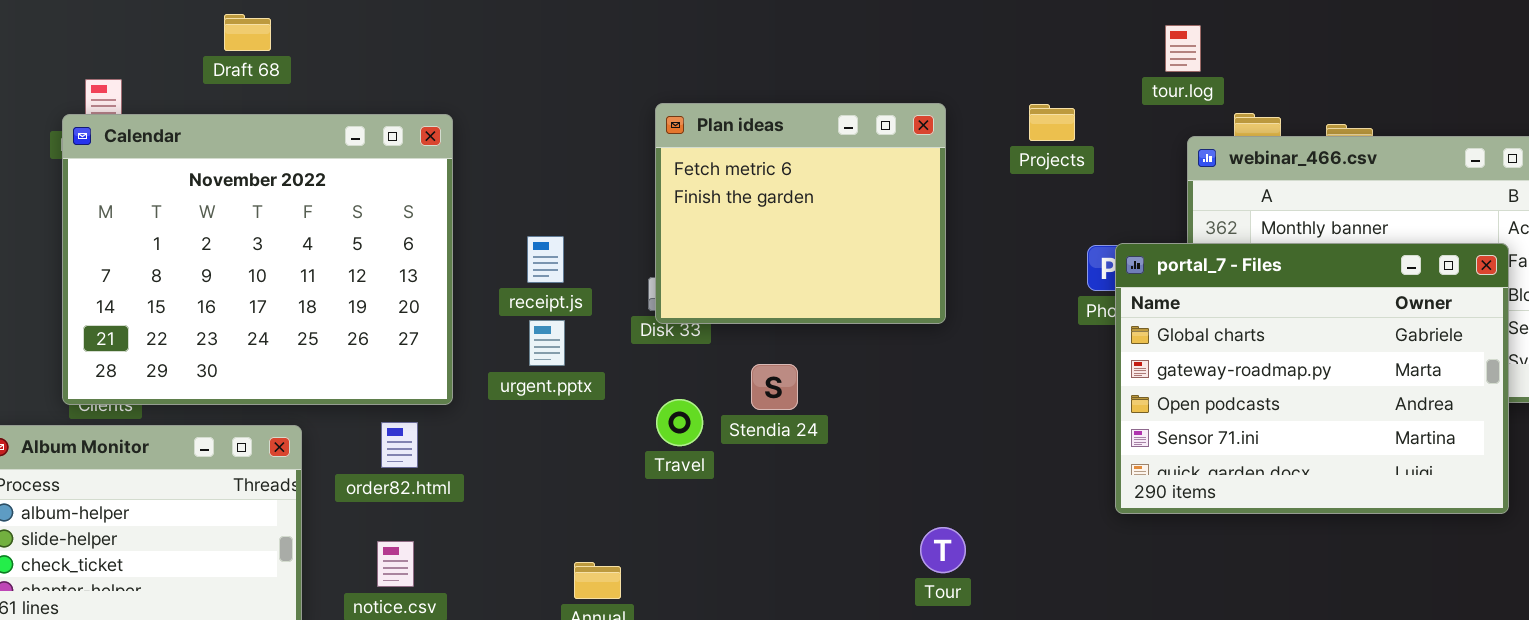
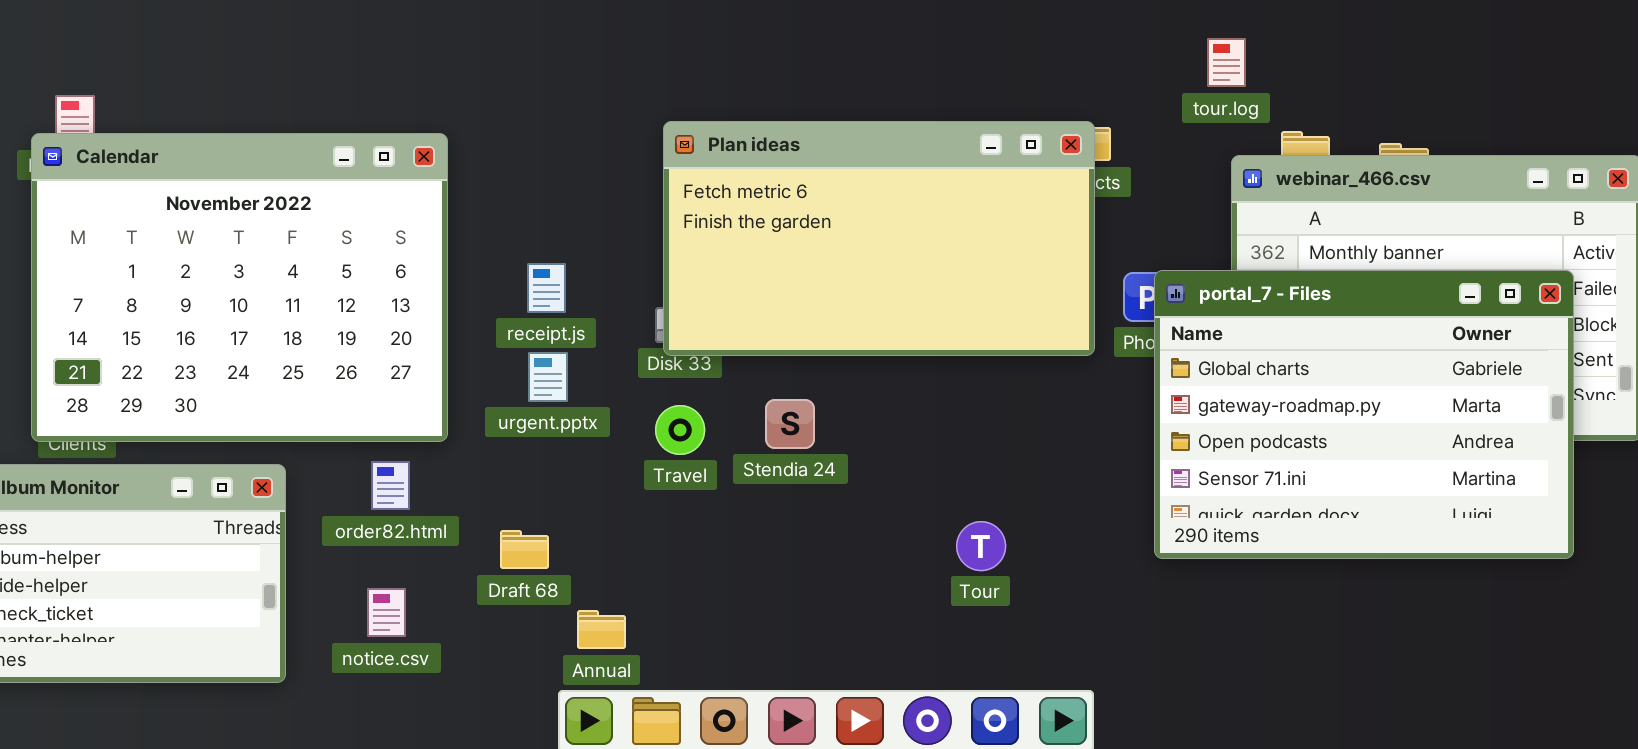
Draft 68: [224,14,271,51] -> [500,530,549,569], moved
Plan ideas: [655,103,946,324] -> [663,121,1095,356], resized
Travel: [656,399,703,446] -> [655,405,705,455], moved
Tour: [920,527,966,573] -> [956,521,1006,571], moved

